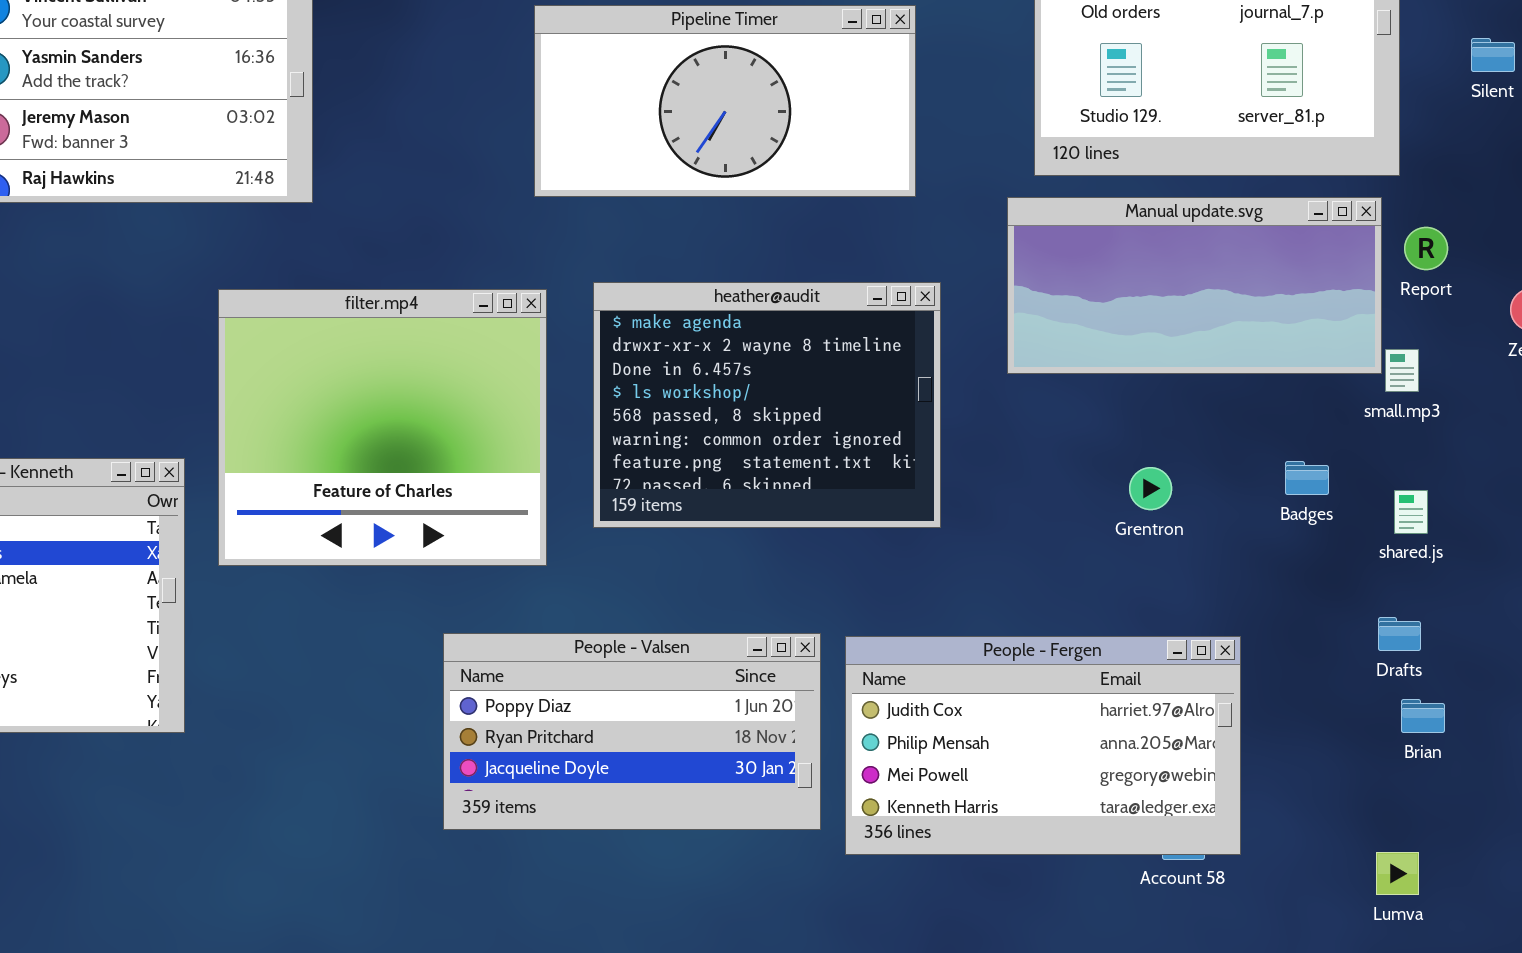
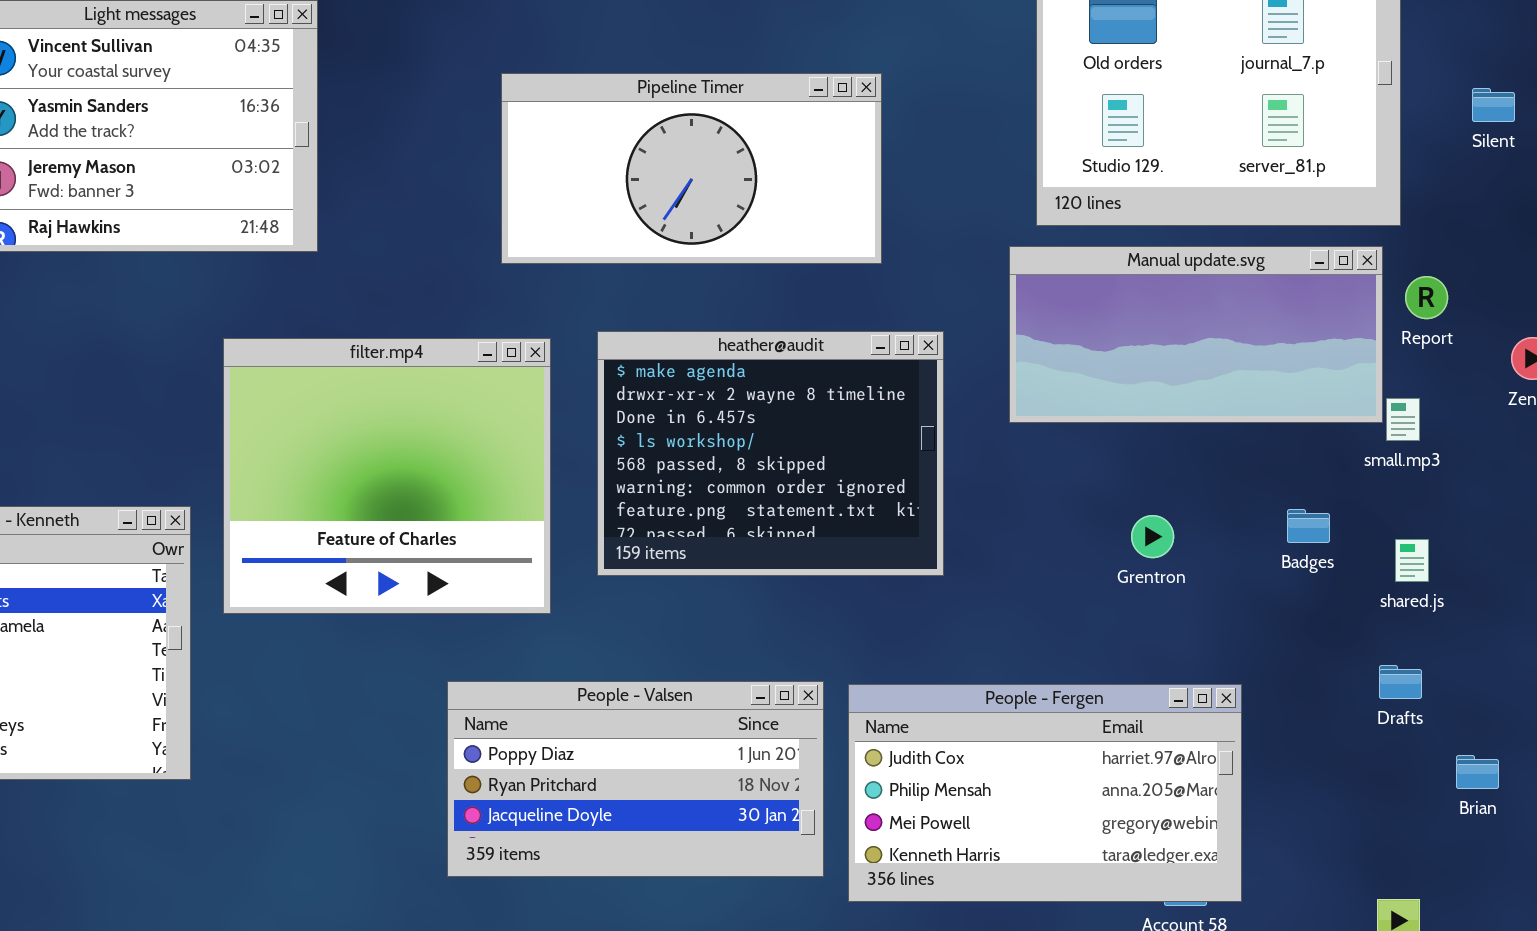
Pipeline Timer: [534,5,916,197] -> [501,73,882,264], moved
Brian: [1401,699,1445,733] -> [1456,755,1499,789], moved

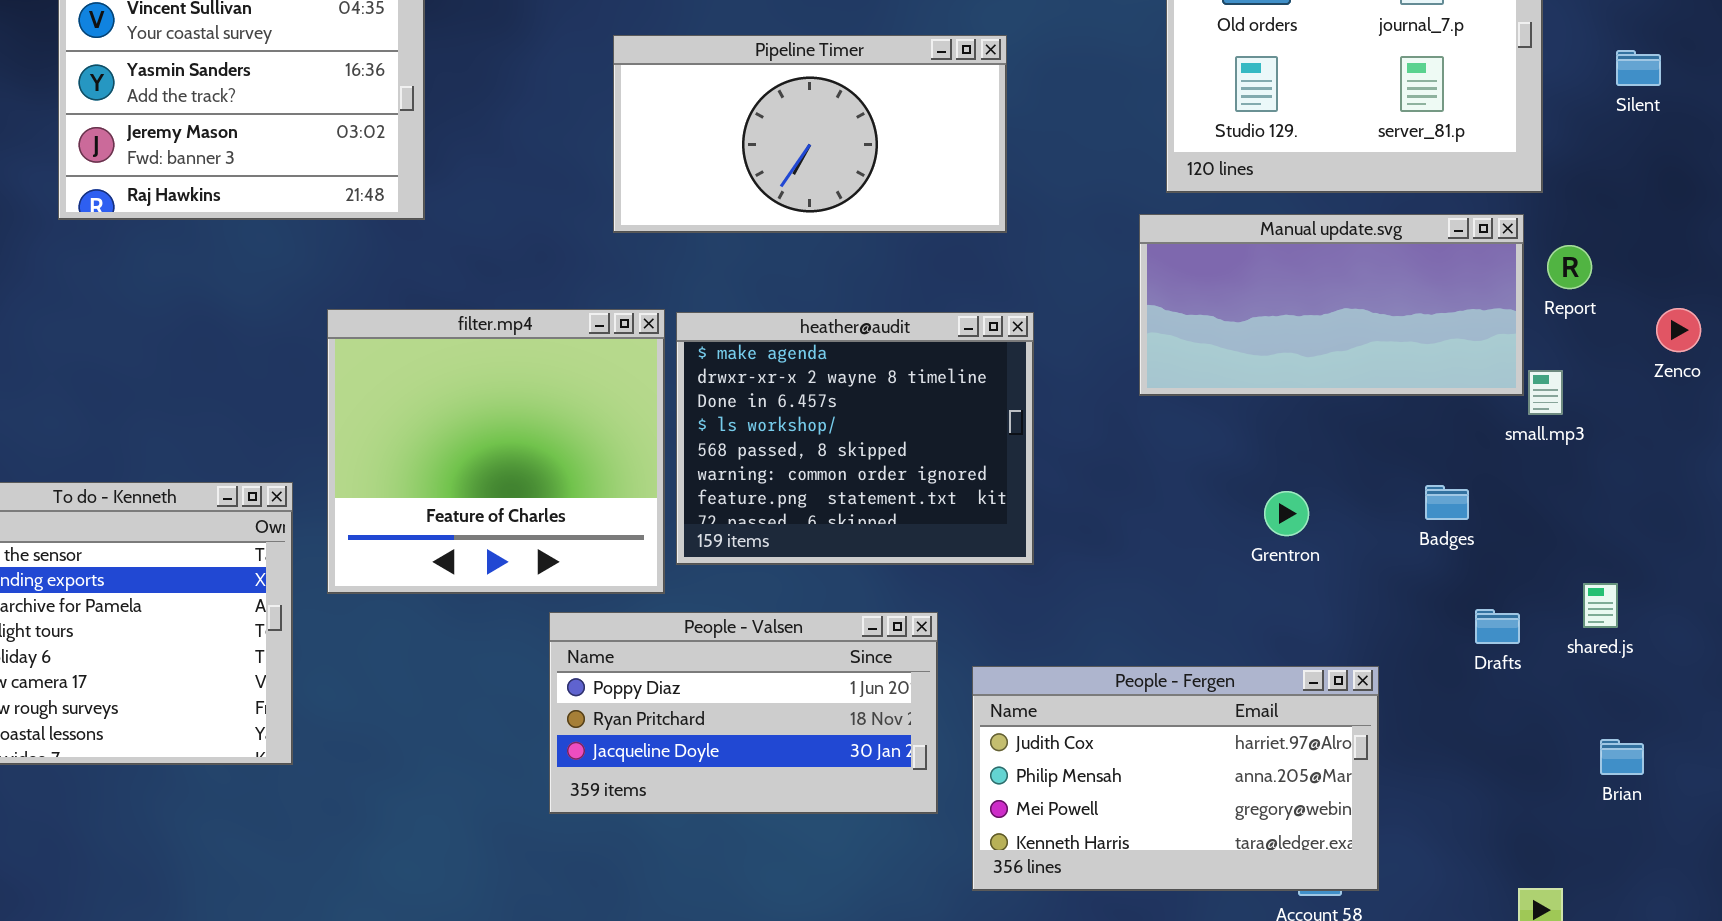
heather@audit: [597,331,944,576] -> [676,312,1034,565], moved
shared.js: [1395,539,1429,582] -> [1583,583,1618,628], moved
Drafts: [1379,665,1422,699] -> [1475,609,1520,644], moved
People - Valsen: [447,681,824,877] -> [549,612,938,814], moved

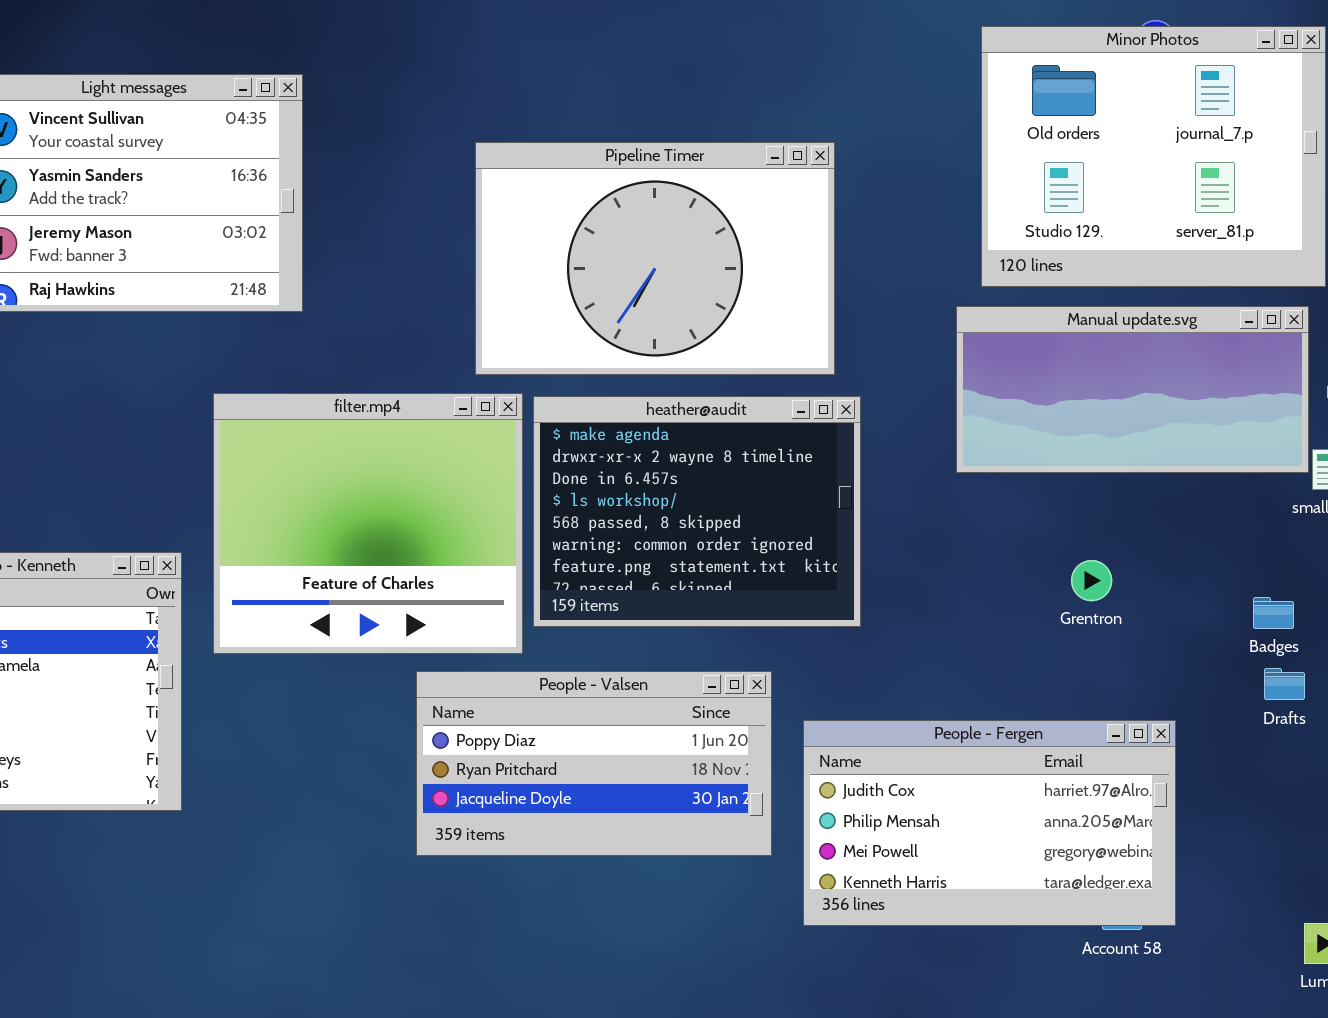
Pipeline Timer: [613,35,1007,233] -> [475,142,835,375], resized
Badges: [1425,485,1469,520] -> [1253,597,1294,629], moved

